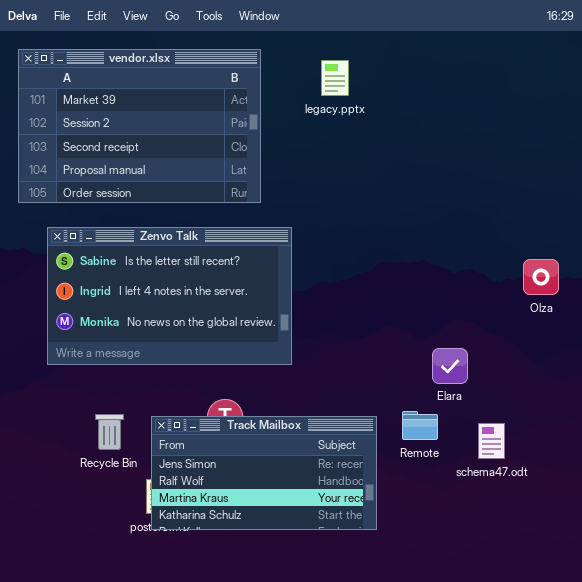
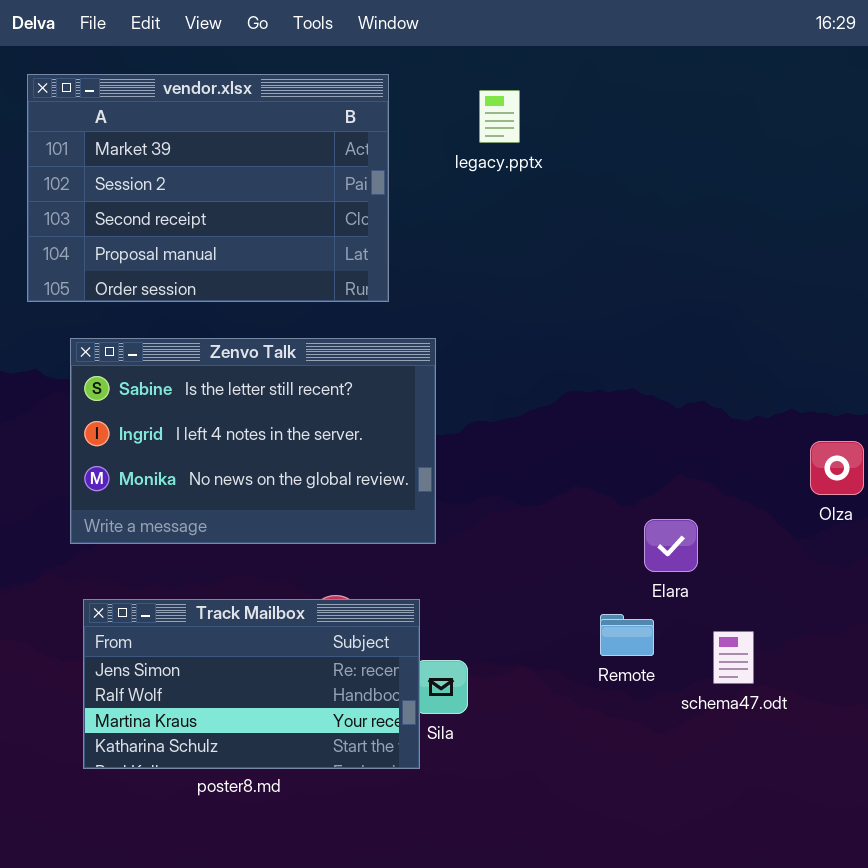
Olza: [523,259,559,295] -> [810,441,864,495], moved
Track Mailbox: [151,416,377,530] -> [83,599,420,769], moved

